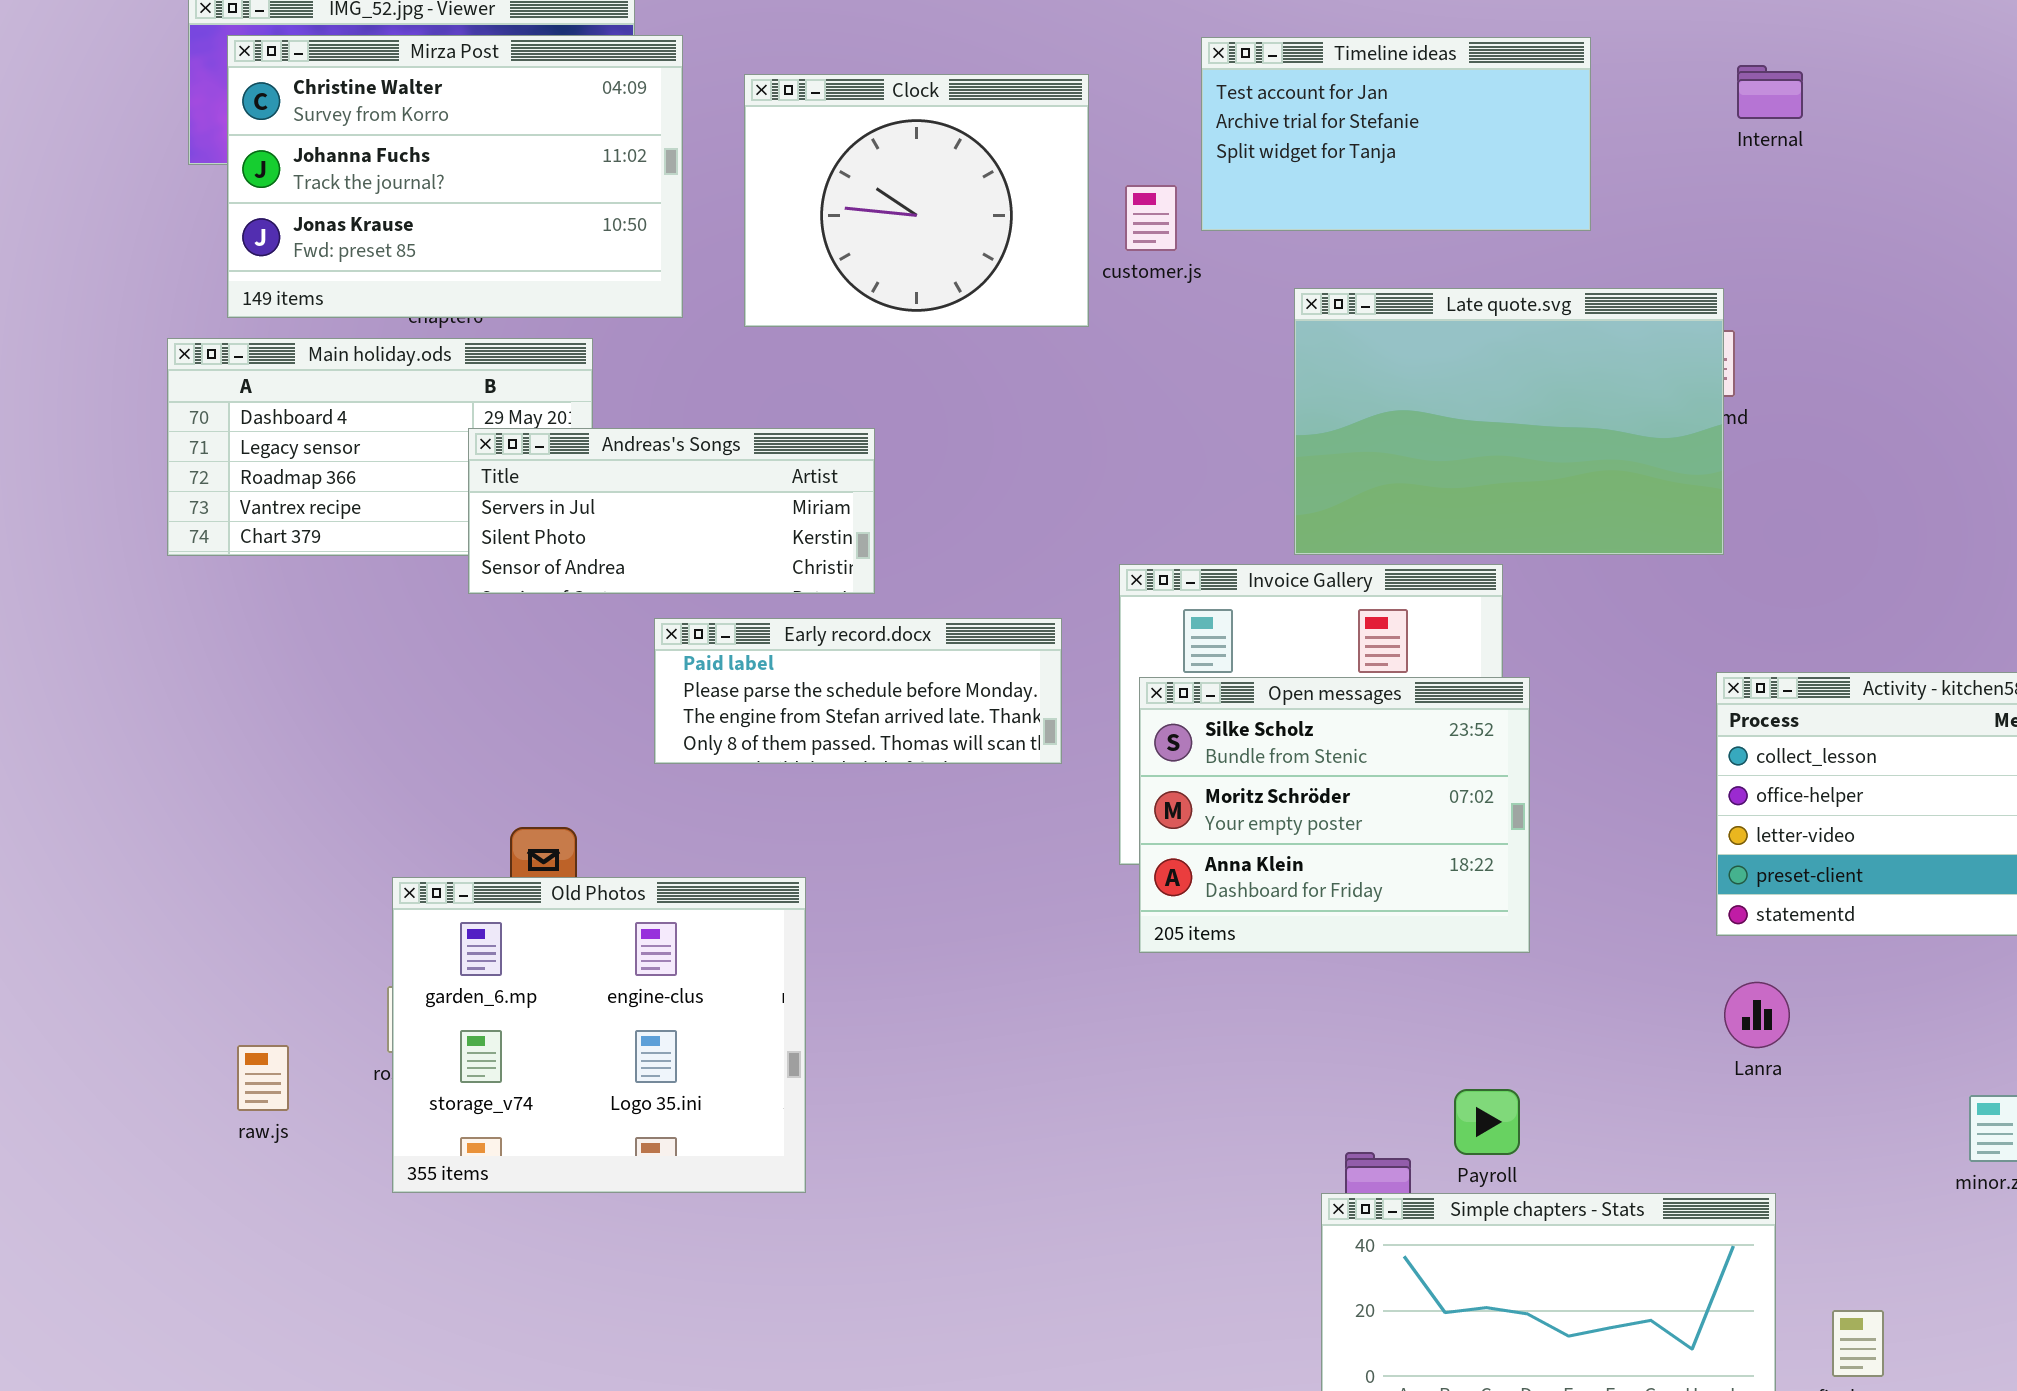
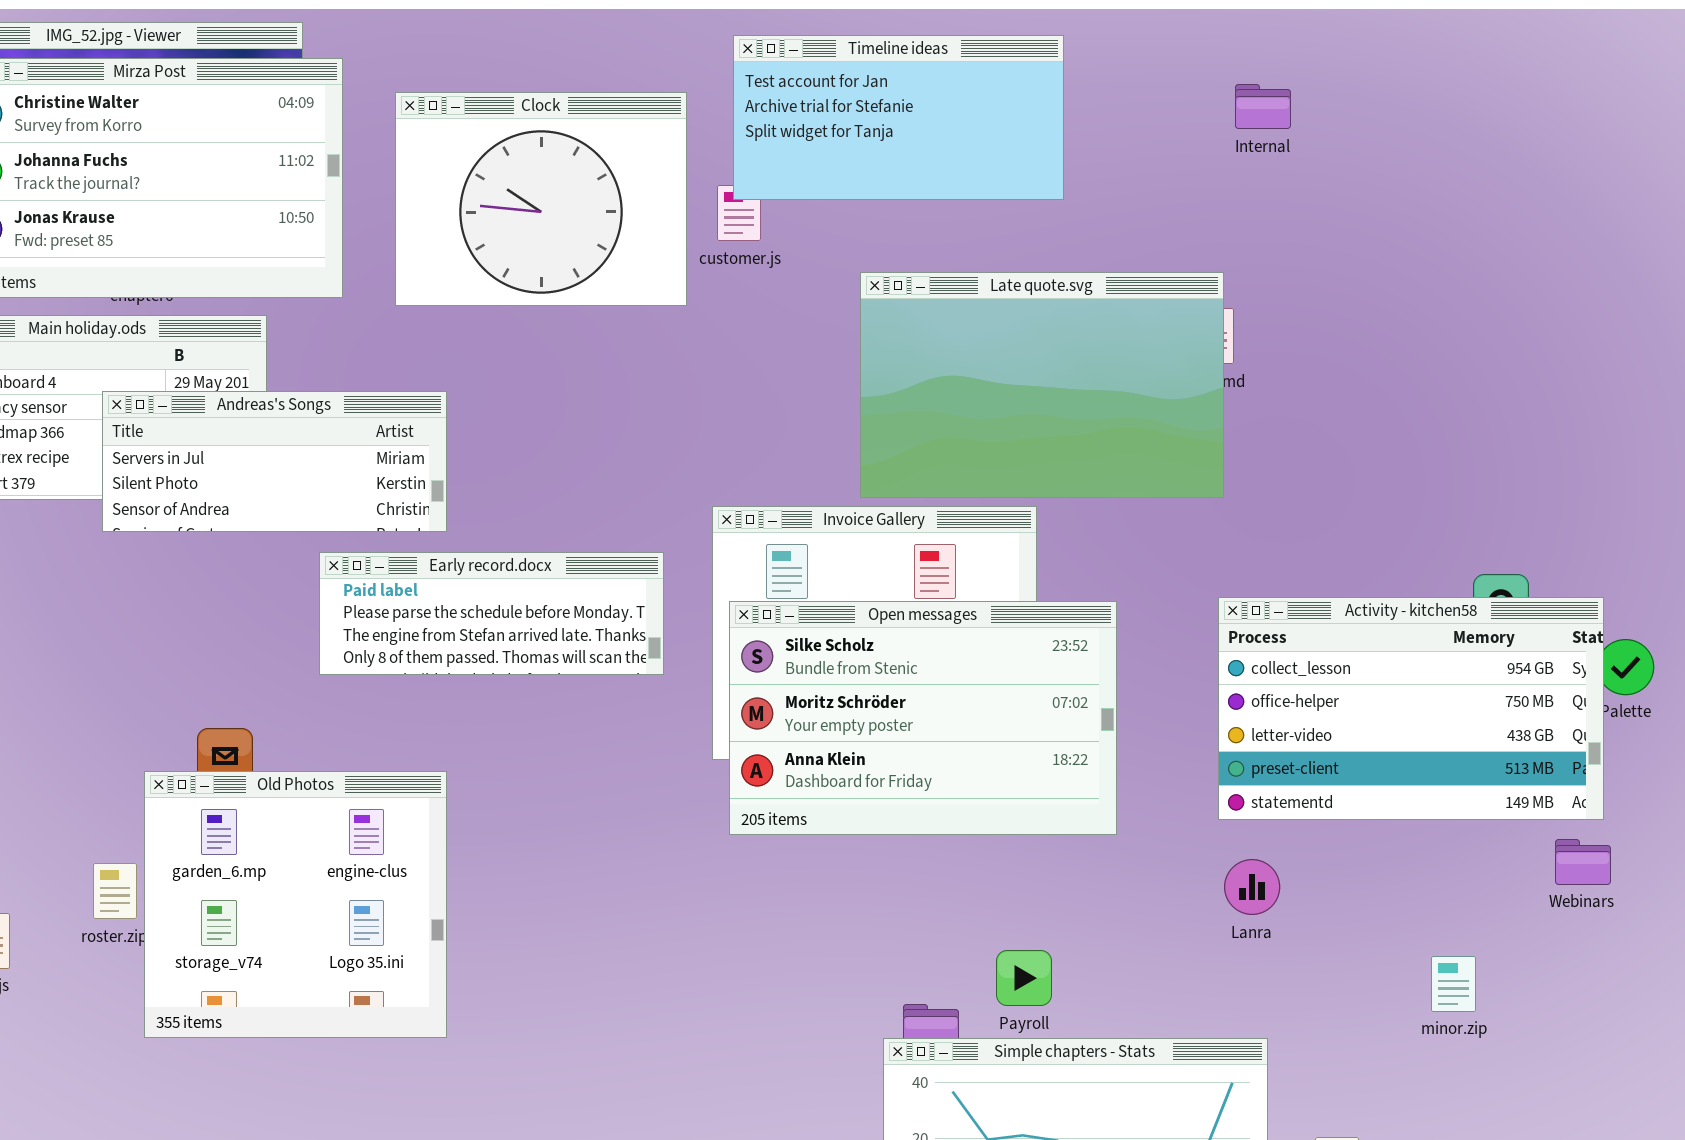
Timeline ideas: [1201,37,1591,231] -> [733,35,1064,200], moved
Andreas's Songs: [468,428,875,594] -> [102,391,447,532], moved
Open messages: [1139,677,1530,953] -> [729,601,1117,835], resized
Old Photos: [392,877,806,1193] -> [144,771,447,1038], resized

